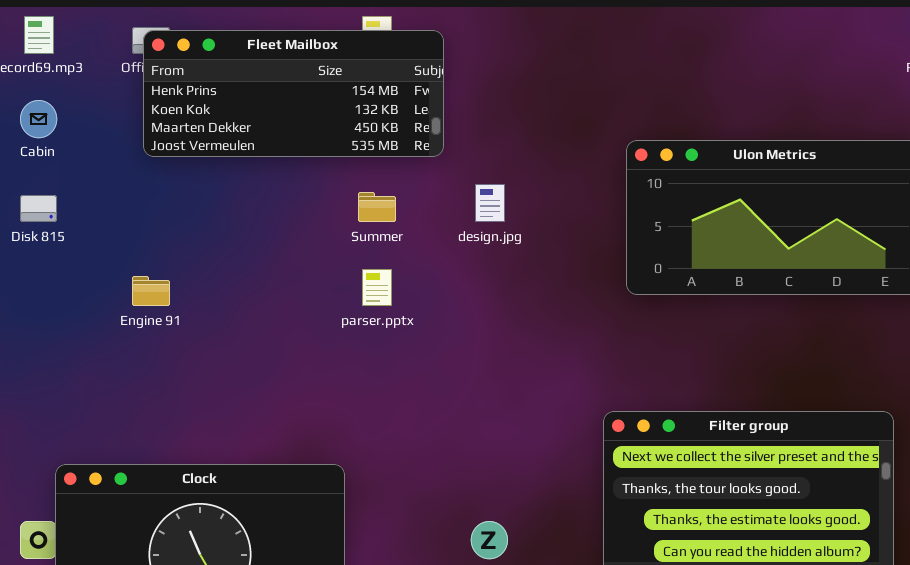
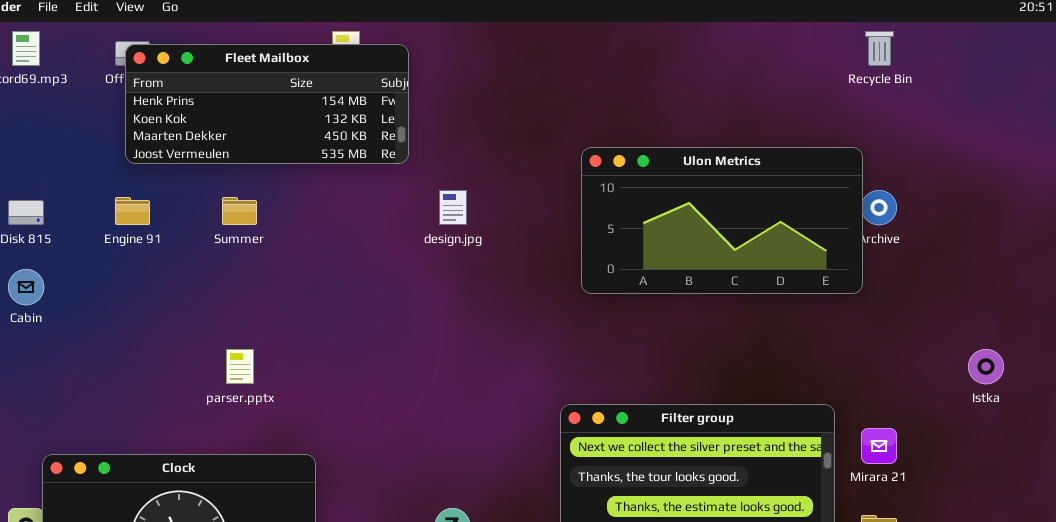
Cabin: [20,100,57,138] -> [8,269,44,305], moved
Summer: [358,192,396,222] -> [222,197,257,225], moved
parser.pptx: [362,269,392,306] -> [226,349,254,384], moved
Engine 91: [132,276,170,306] -> [115,197,150,225], moved

